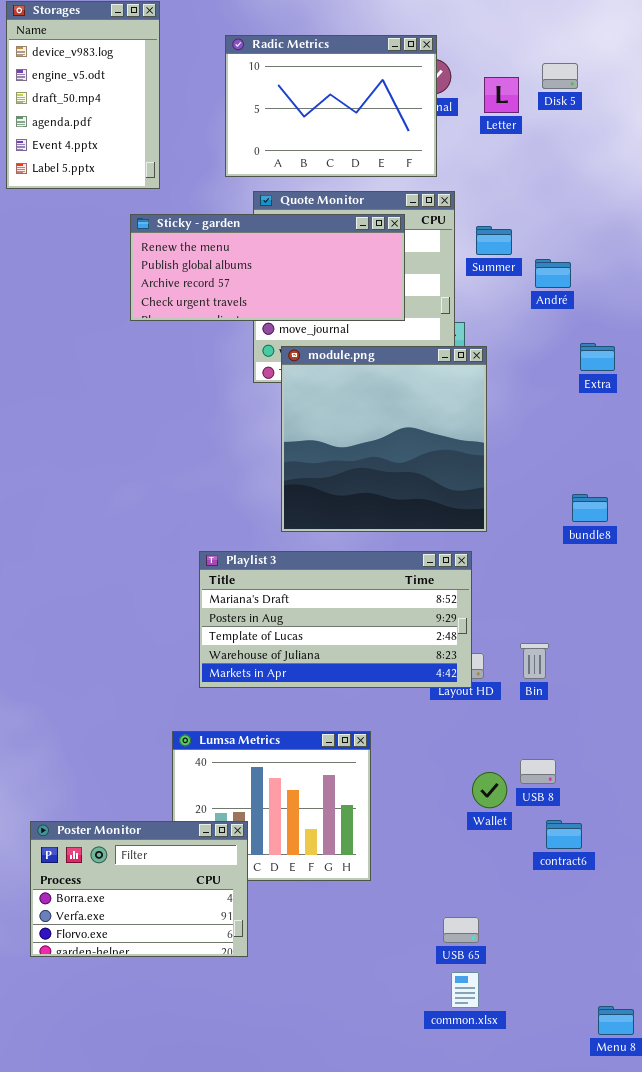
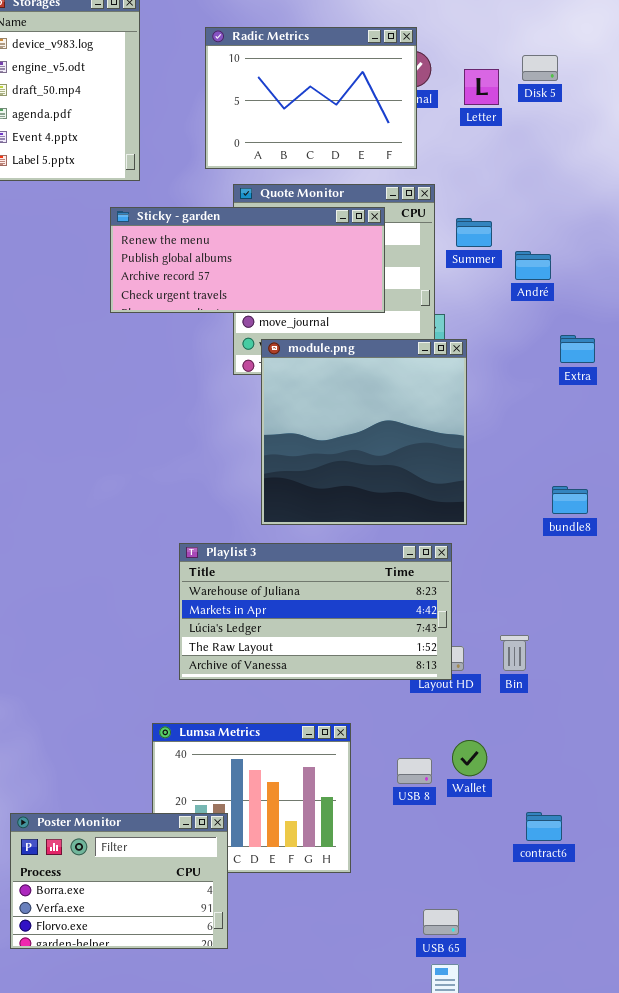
Playlist 3: [199,551,472,688] -> [179,543,452,680], scrolled down 3 rows
USB 8: [520,759,556,784] -> [397,758,432,784], moved
Wallet: [472,772,507,808] -> [452,740,487,776], moved

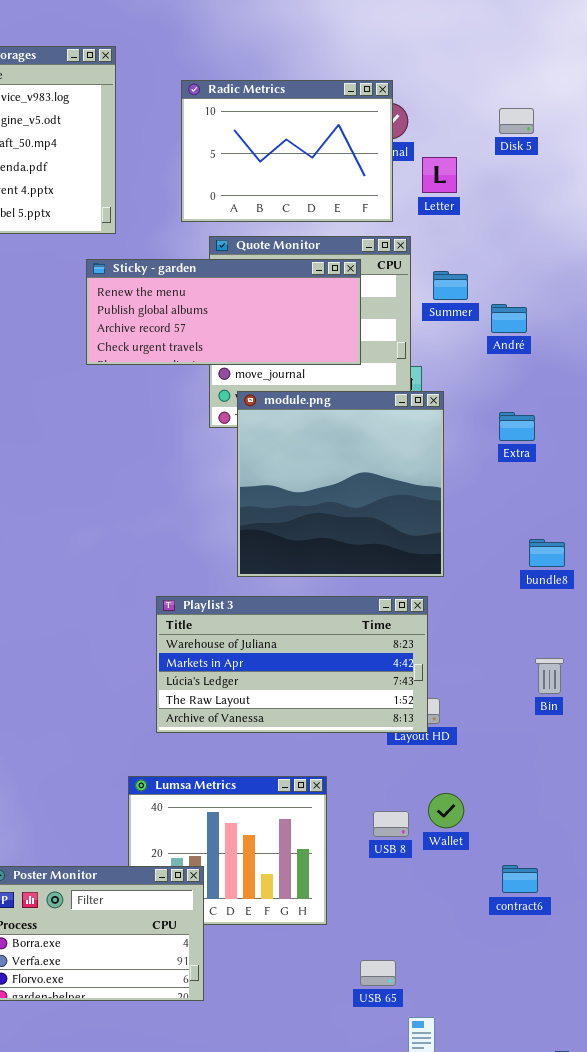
Letter: [464,69,499,105] -> [422,157,457,193], moved
Extra: [560,335,595,363] -> [499,412,535,441], moved
Bin: [500,635,529,671] -> [535,658,564,694], moved
USB 65: [423,909,459,935] -> [360,960,396,986], moved

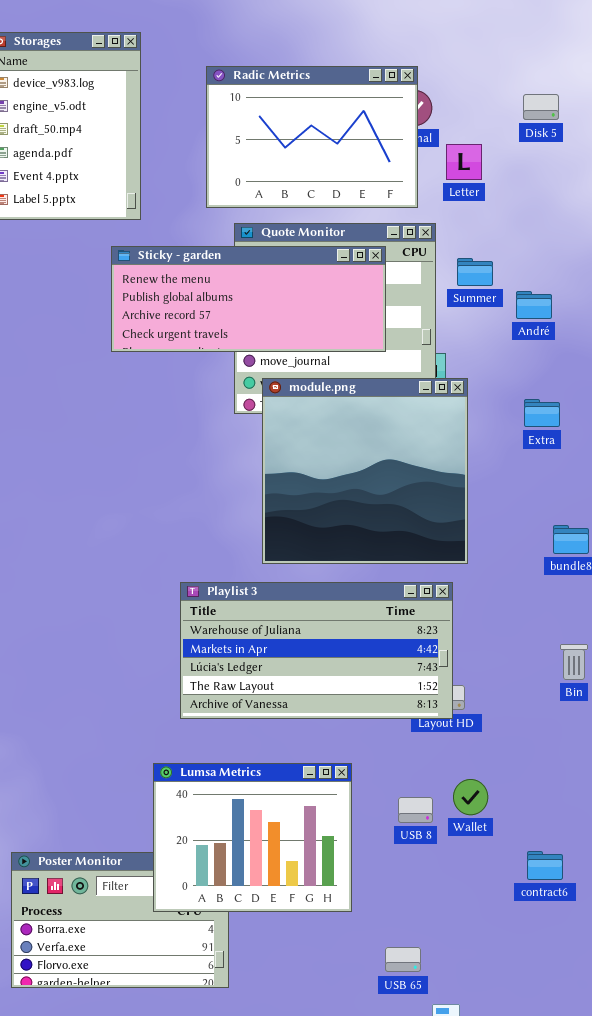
Lumsa Metrics: [128,776,327,925] -> [153,763,352,912], raised

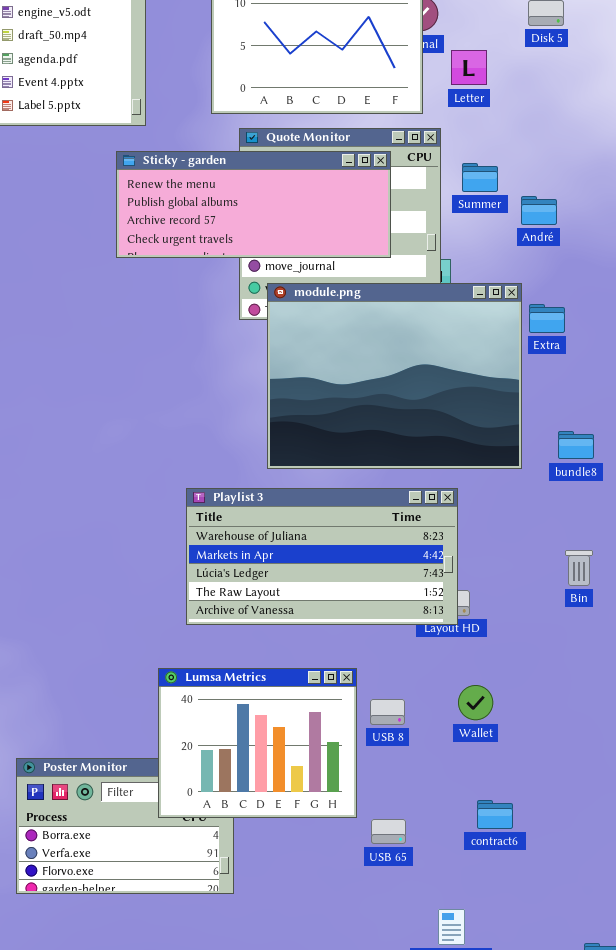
module.png: [262,378,468,564] -> [267,283,522,469], resized
USB 8: [398,797,433,823] -> [370,699,405,725], moved
contract6: [527,851,563,880] -> [477,800,513,829], moved
USB 65: [385,947,421,972] -> [371,819,406,844], moved

